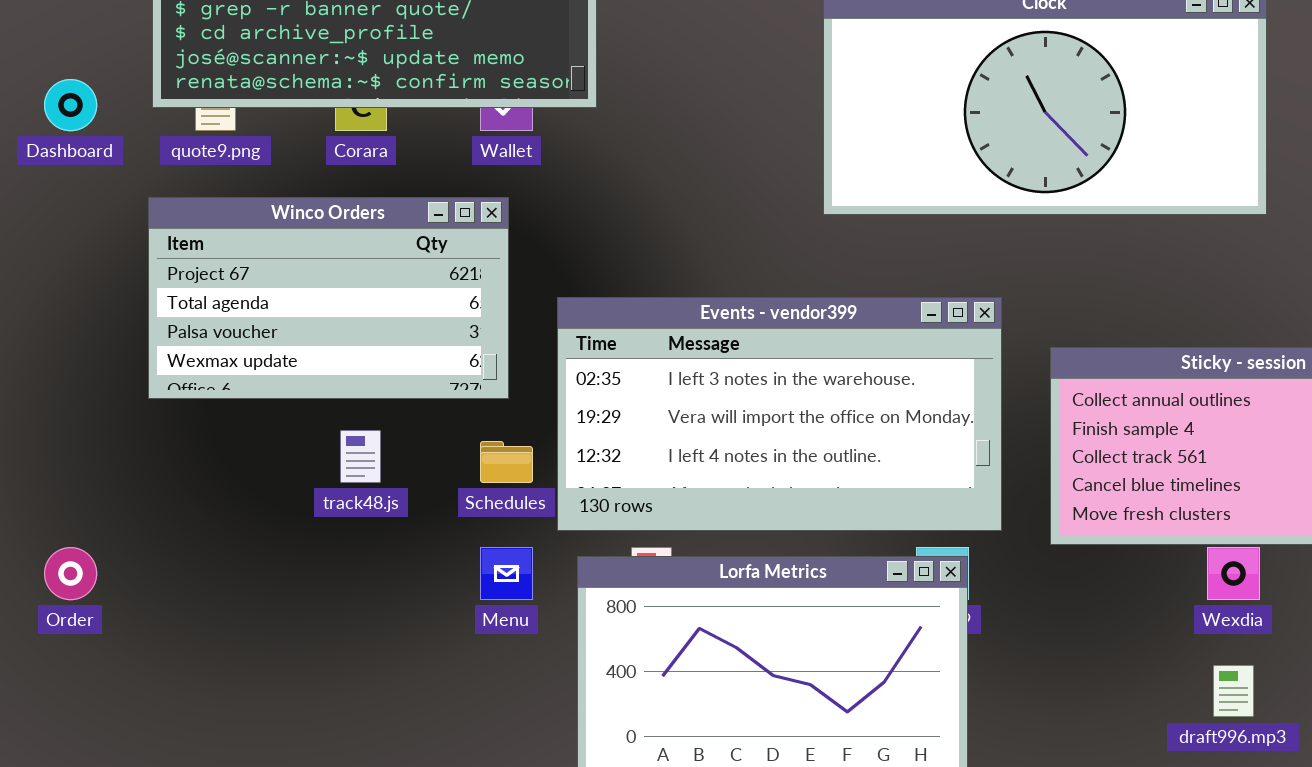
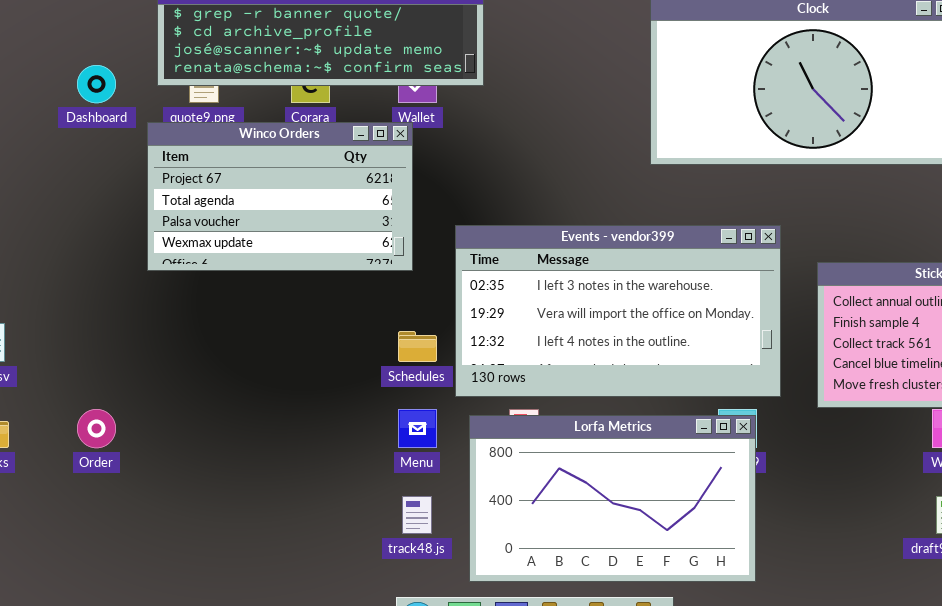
Winco Orders: [148,197,509,399] -> [147,122,413,271], moved
track48.js: [340,430,381,483] -> [402,496,432,534], moved

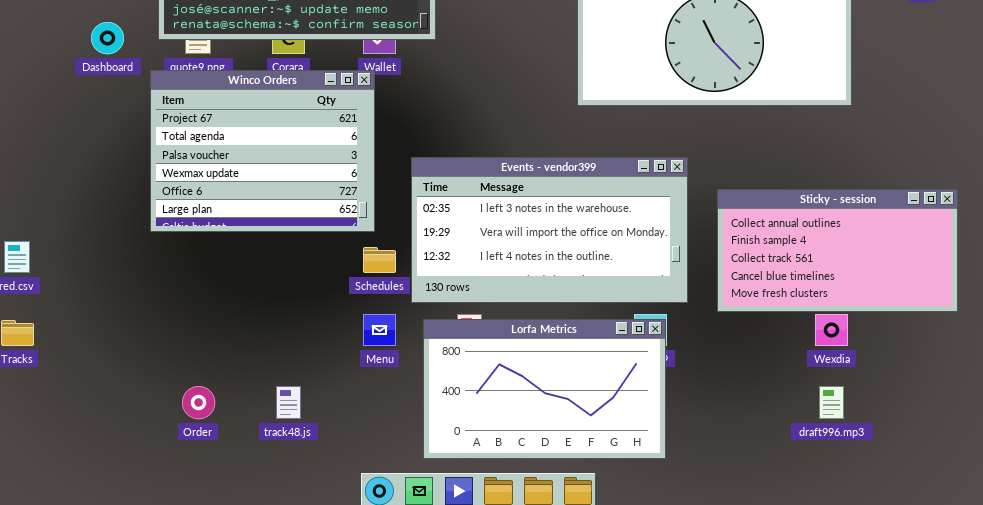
Winco Orders: [147,122,413,271] -> [150,70,375,232], resized
Order: [77,409,116,448] -> [182,386,215,419], moved
track48.js: [402,496,432,534] -> [276,386,301,419], moved

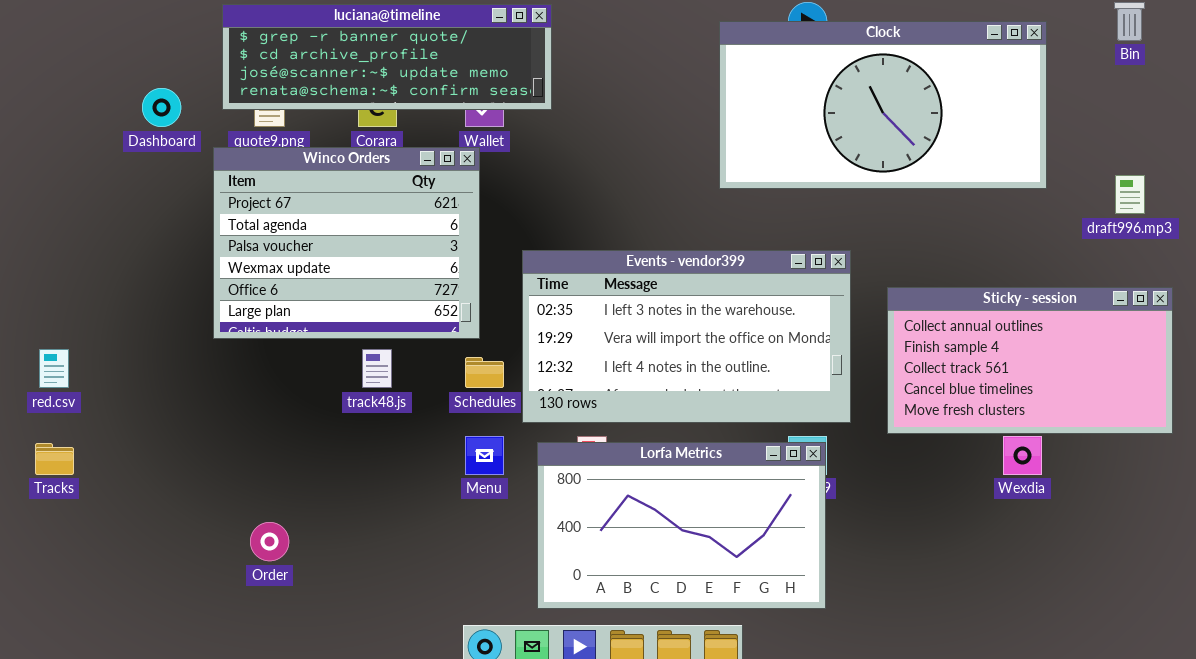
track48.js: [276,386,301,419] -> [362,349,392,388], moved
draft996.mp3: [819,386,844,419] -> [1115,175,1145,214], moved

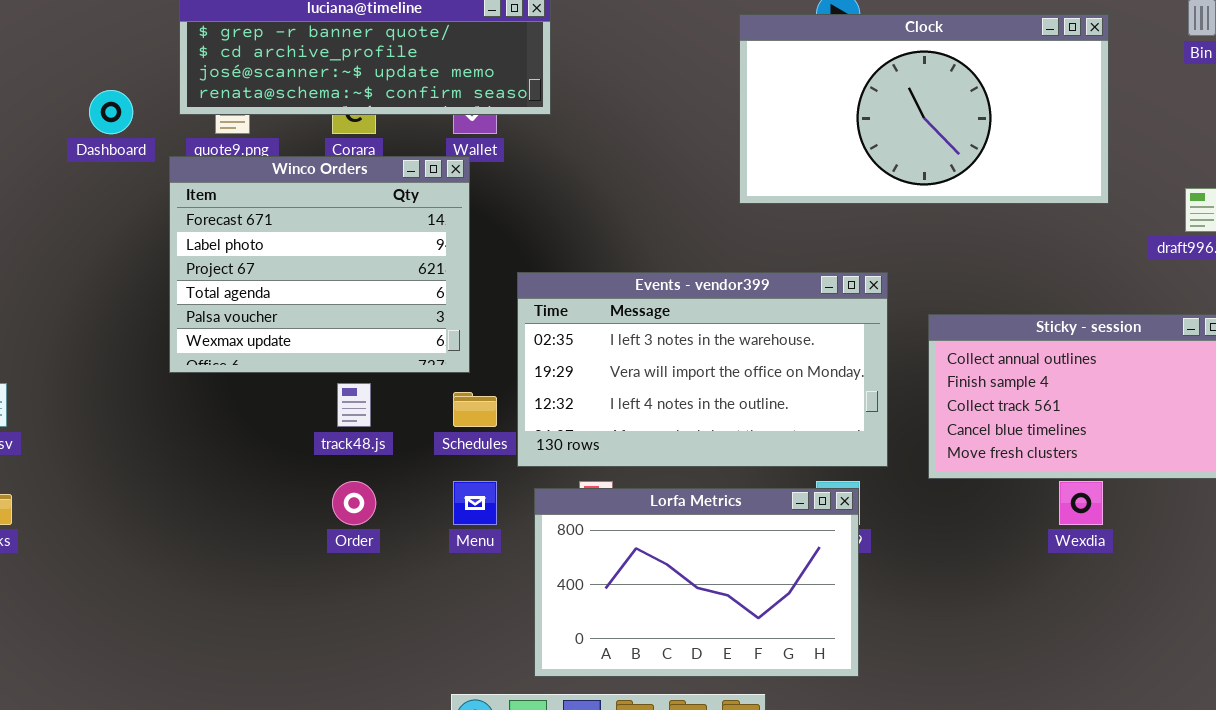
Winco Orders: [213,147,480,339] -> [169,156,470,373], scrolled up 2 rows
Order: [250,522,289,561] -> [332,481,376,525], moved

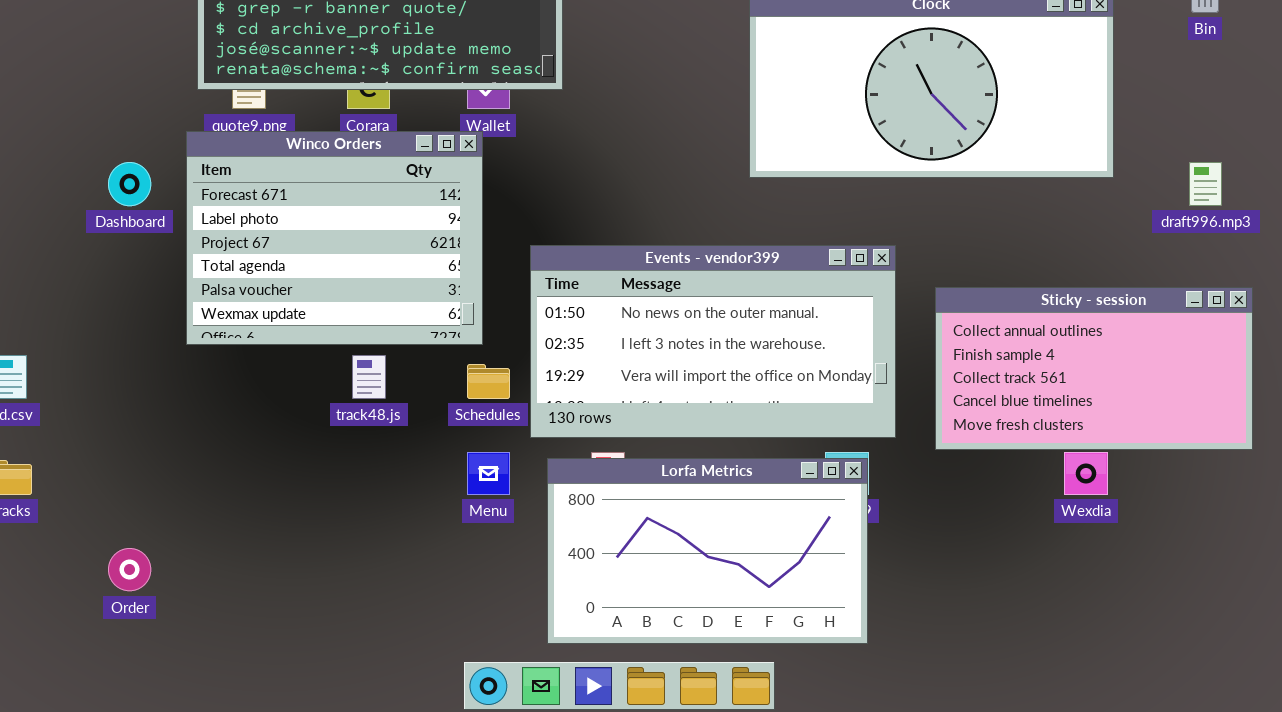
Dashboard: [89,90,133,134] -> [108,162,151,206], moved
Events - vendor399: [517,272,888,467] -> [530,245,896,438], scrolled up 1 row
Order: [332,481,376,525] -> [108,548,151,591], moved

